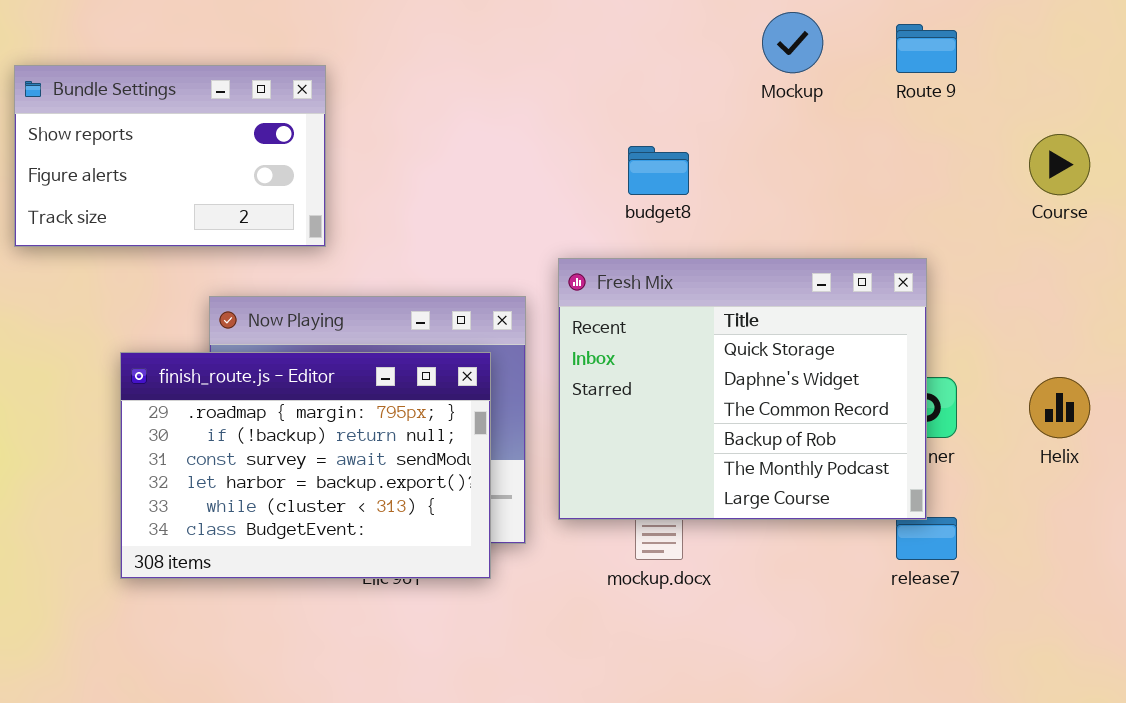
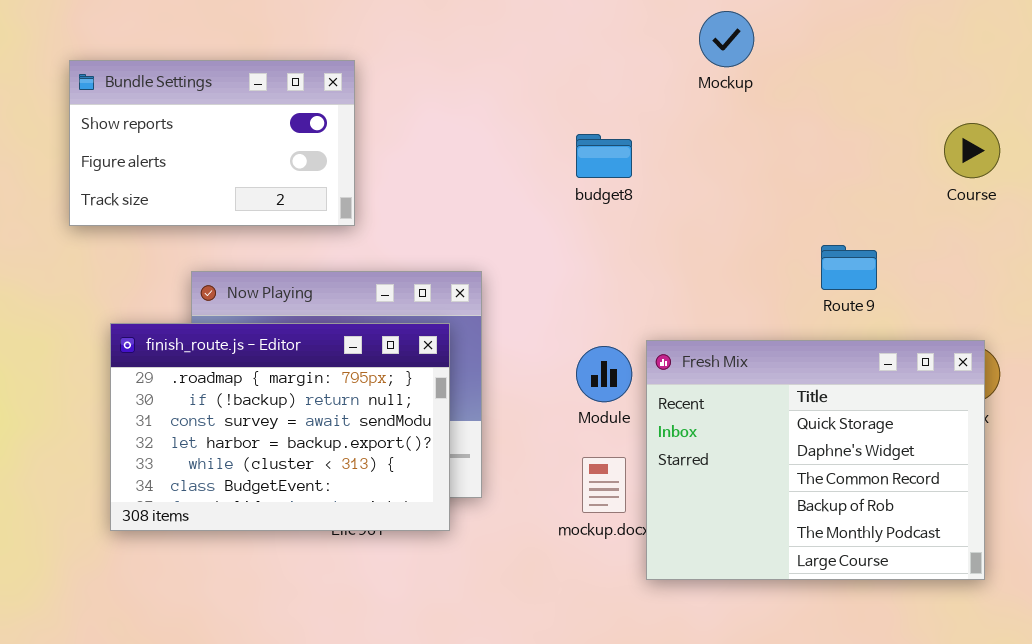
Route 9: [896,24,957,73] -> [821,245,877,290], moved
Bundle Settings: [14,65,326,247] -> [69,60,355,226], moved
Fresh Mix: [558,258,927,520] -> [646,340,985,580], moved

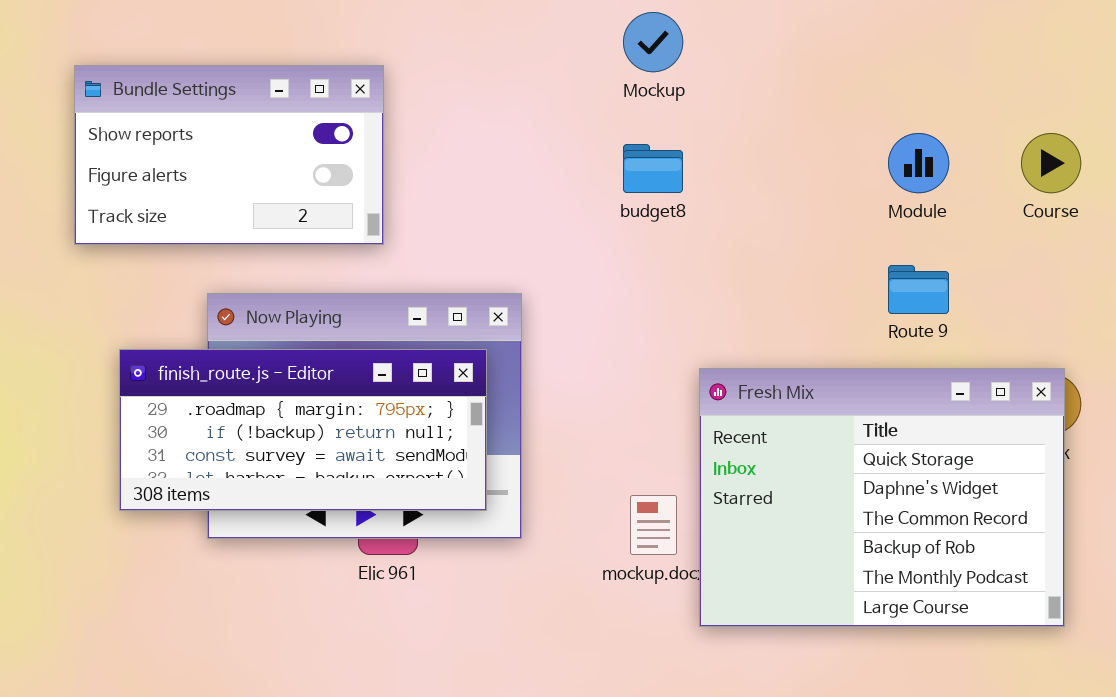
Mockup: [699,11,754,67] -> [623,12,683,72], moved
finish_route.js - Editor: [110,323,450,531] -> [119,349,487,511], resized
Module: [576,346,632,402] -> [888,133,949,193], moved

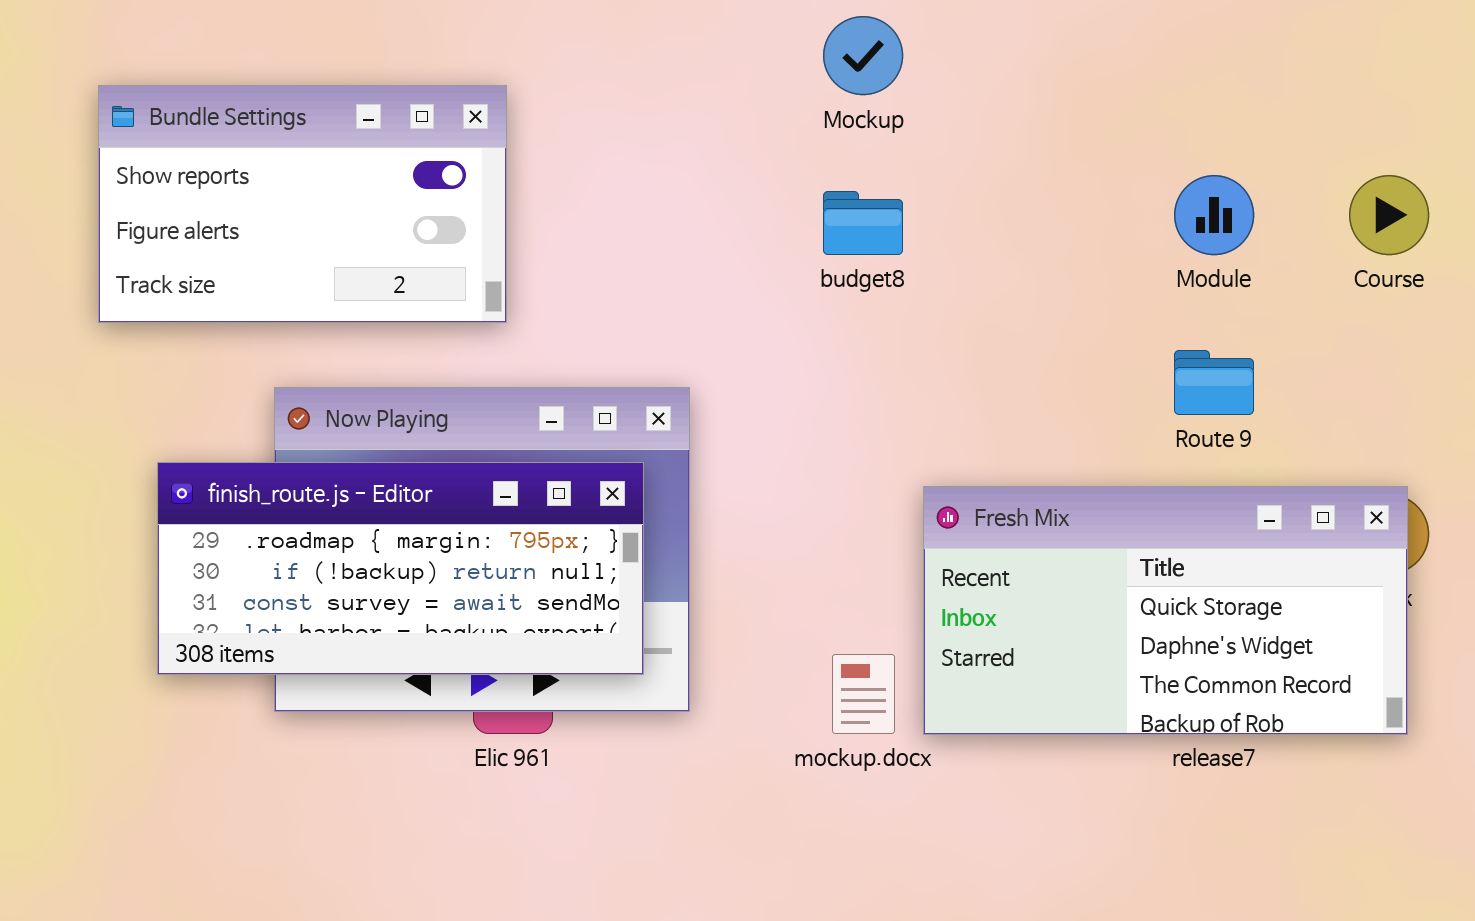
Fresh Mix: [699,368,1065,627] -> [923,486,1408,735], resized

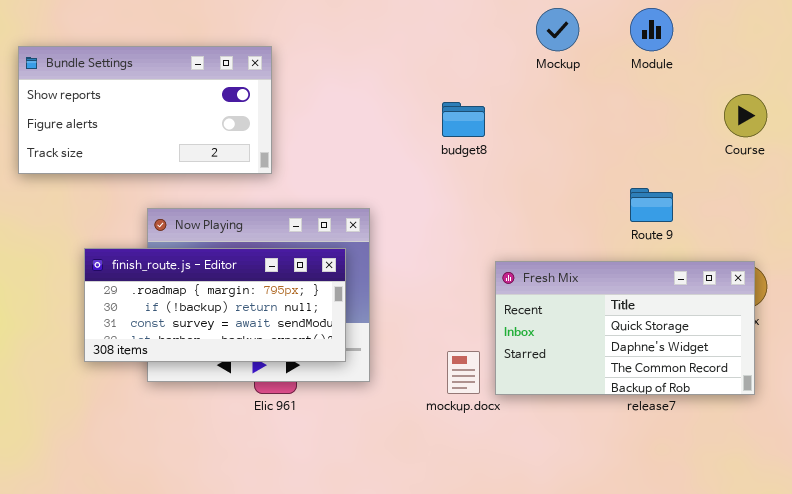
Mockup: [823,16,903,95] -> [536,8,579,51], moved
Bundle Settings: [98,85,507,323] -> [18,46,272,174], resized
Module: [1174,175,1254,255] -> [630,8,673,51], moved

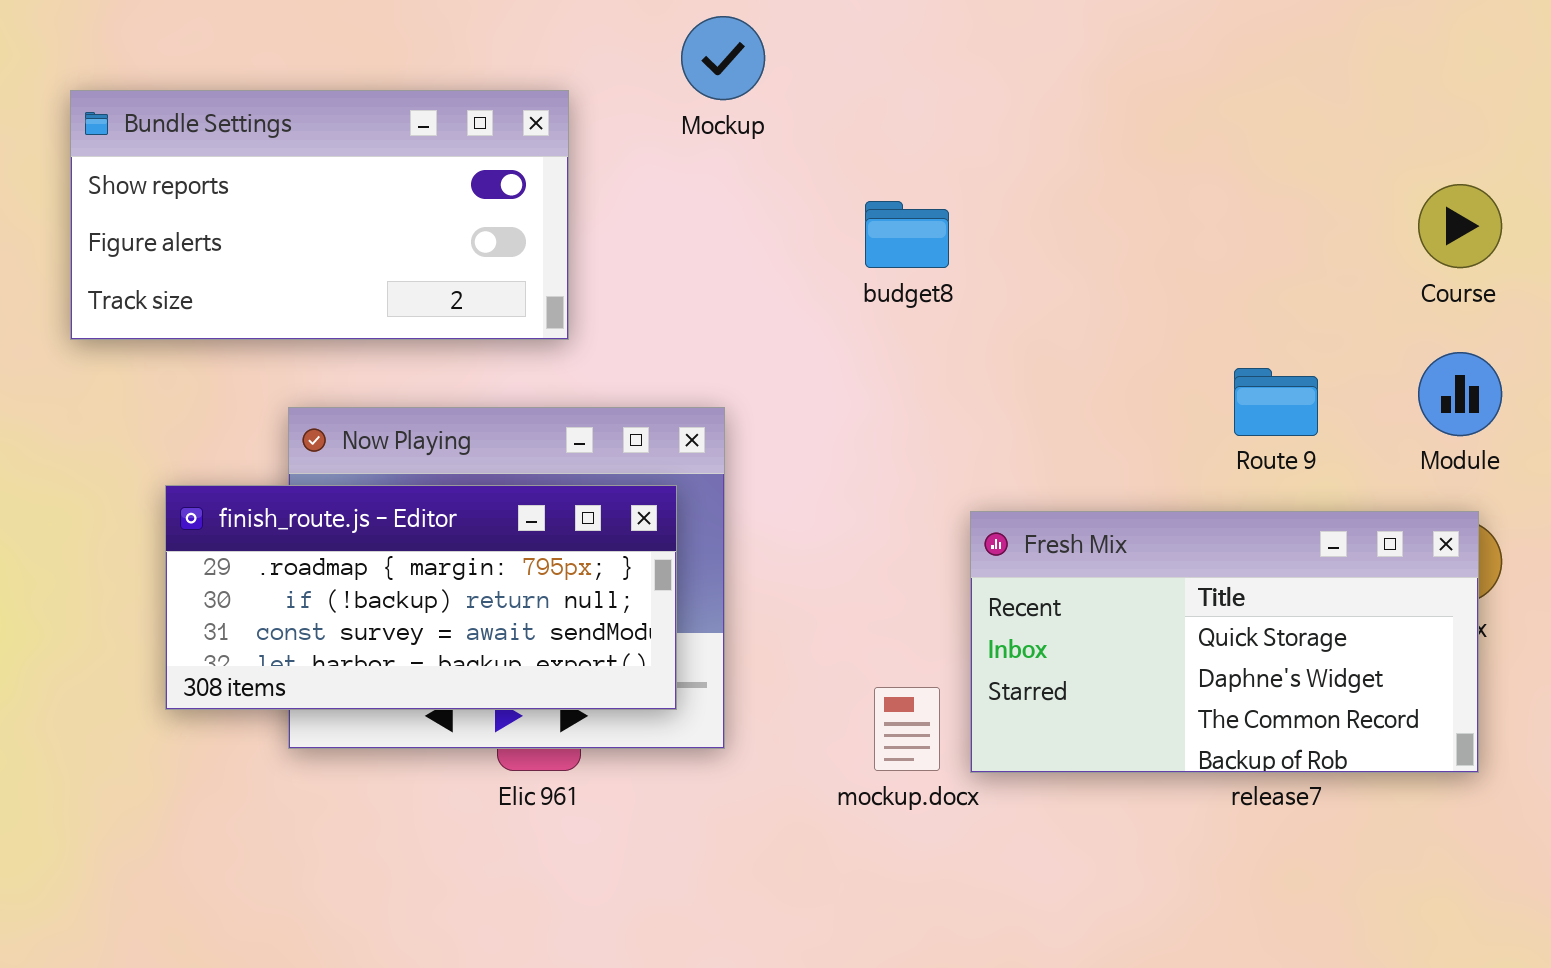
Mockup: [536,8,579,51] -> [681,16,765,100], moved
Module: [630,8,673,51] -> [1418,352,1502,436], moved
Bundle Settings: [18,46,272,174] -> [70,90,569,340], moved

